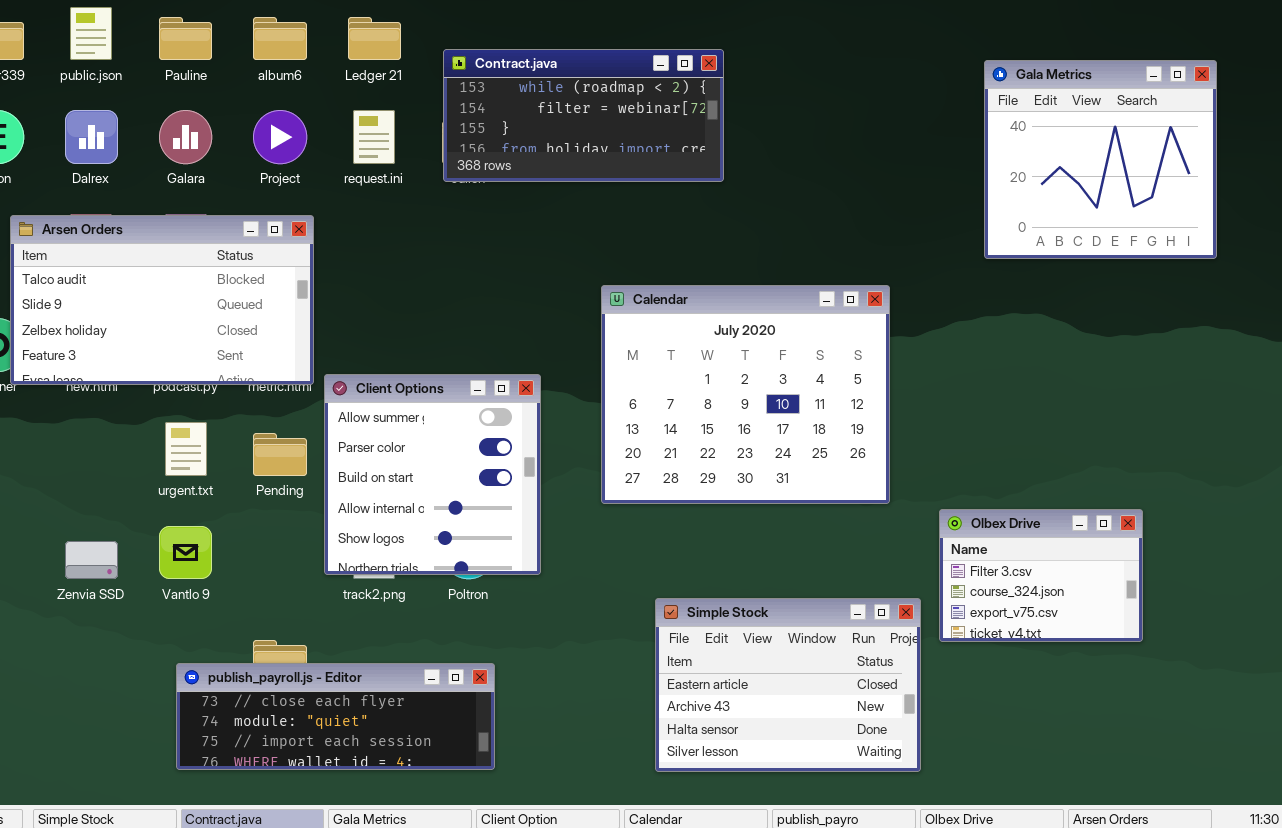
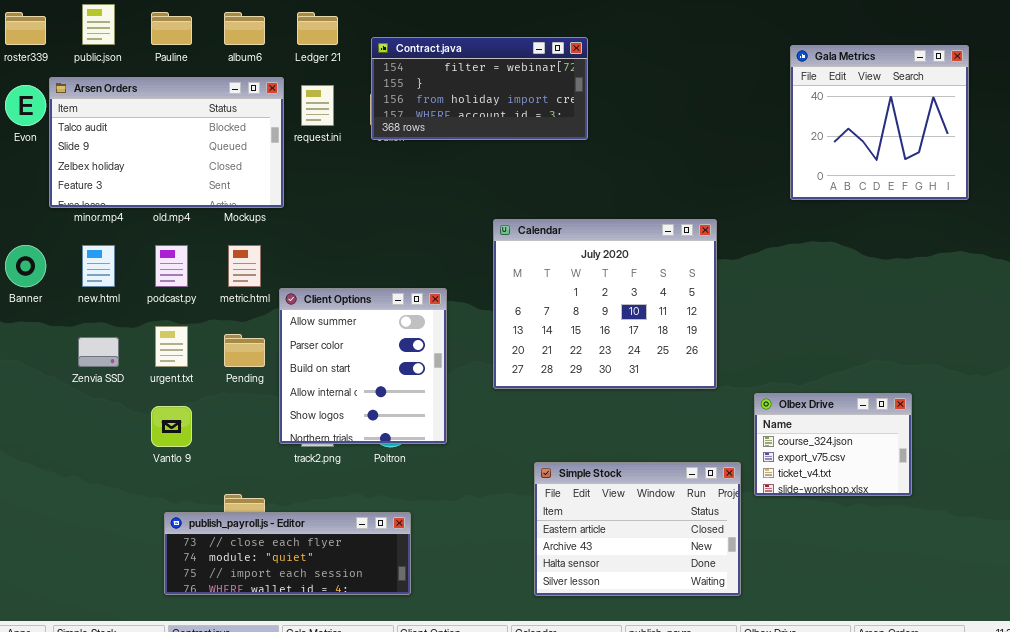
Contract.java: [443,49,724,182] -> [371,37,588,140], scrolled down 1 row
Arsen Orders: [10,215,314,385] -> [49,77,284,208], moved
Olbex Drive: [939,509,1143,642] -> [754,393,912,496], scrolled down 1 row
Zenvia SSD: [65,541,118,579] -> [78,337,119,367], moved

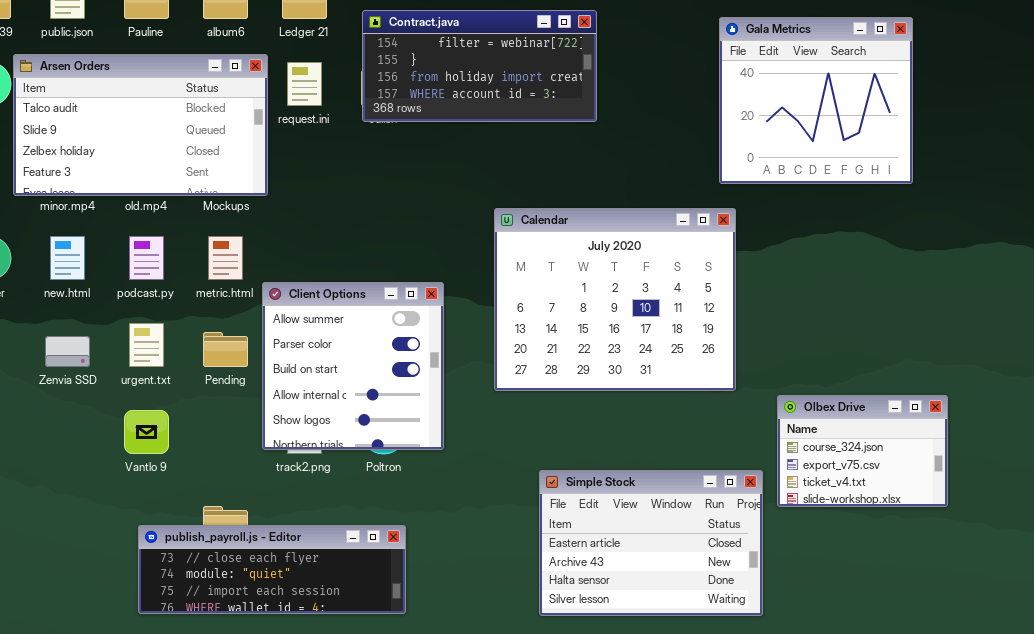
Gala Metrics: [790,45,969,200] -> [719,17,913,184], moved

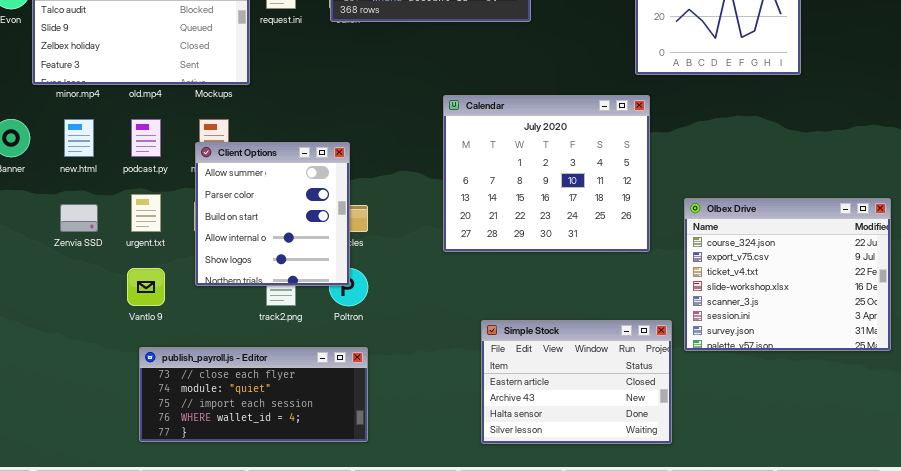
Client Options: [262,282,444,450] -> [195,142,350,286], moved
Olbex Drive: [777,395,948,507] -> [684,198,891,351], resized
publish_payroll.js - Editor: [138,525,406,614] -> [139,347,368,442], resized

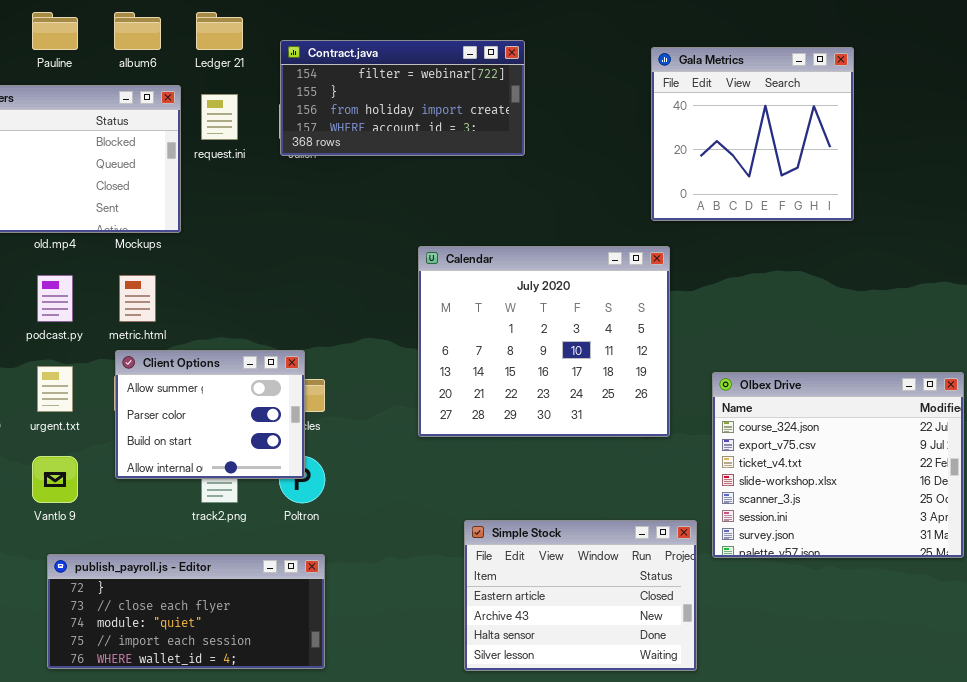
Client Options: [195,142,350,286] -> [115,350,305,479], resized
publish_payroll.js - Editor: [139,347,368,442] -> [47,554,325,669], scrolled up 1 row

